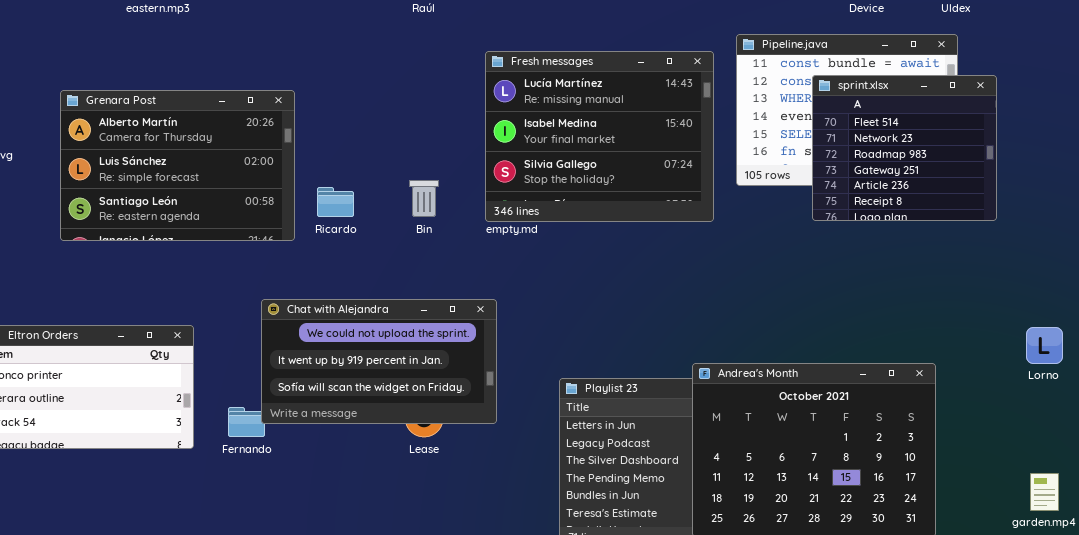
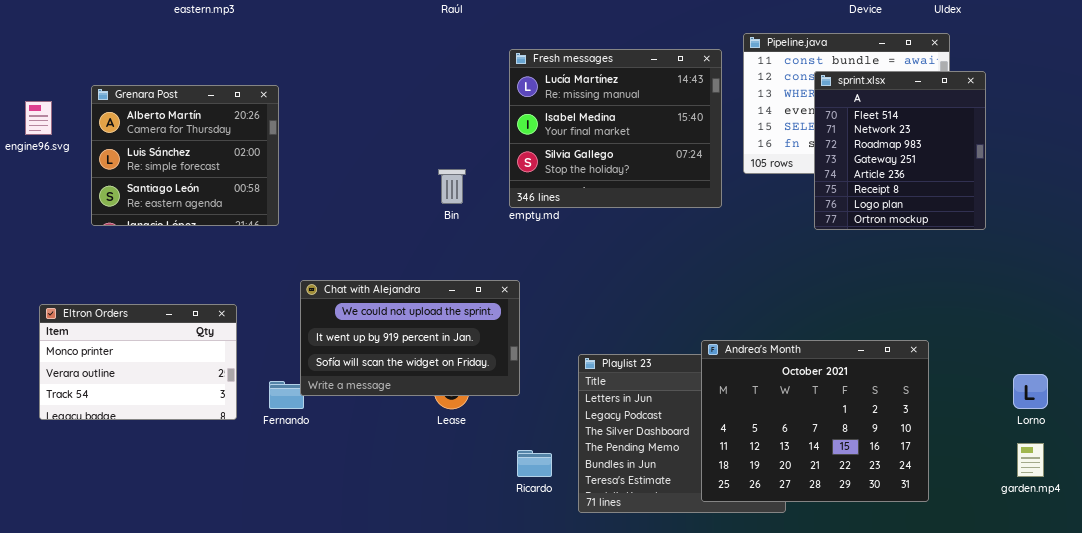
sprint.xlsx: [812,75,997,221] -> [814,71,986,230], resized
Grenara Post: [60,90,295,241] -> [91,85,279,226], moved, resized
Ricardo: [317,187,354,217] -> [517,450,552,477], moved
Lorno: [1026,327,1063,364] -> [1013,374,1048,409], moved

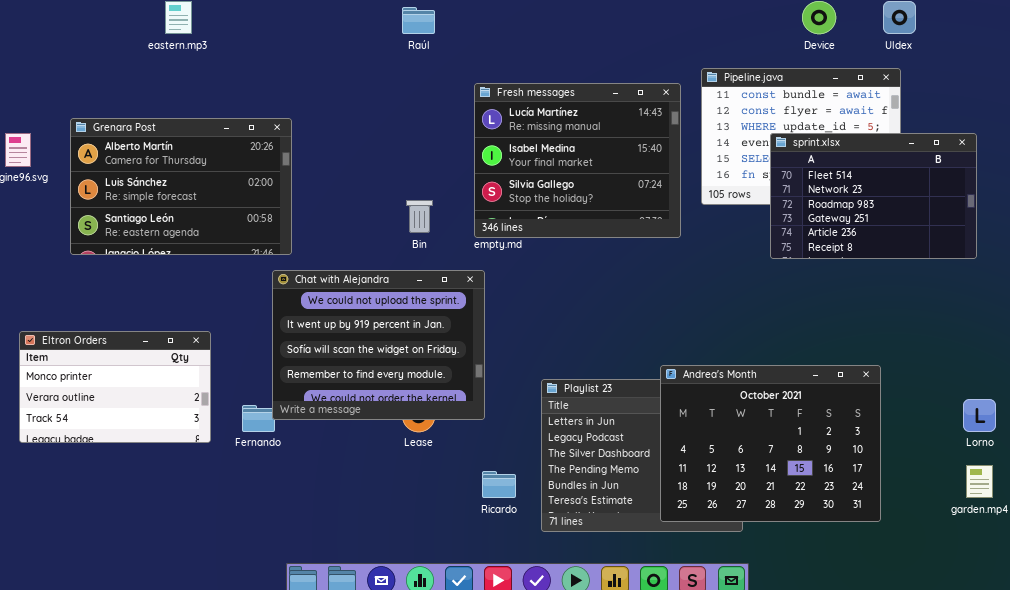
sprint.xlsx: [814,71,986,230] -> [770,133,977,259], resized
Grenara Post: [91,85,279,226] -> [70,118,292,255], resized
Chat with Alejandra: [300,280,520,396] -> [272,270,485,420], resized

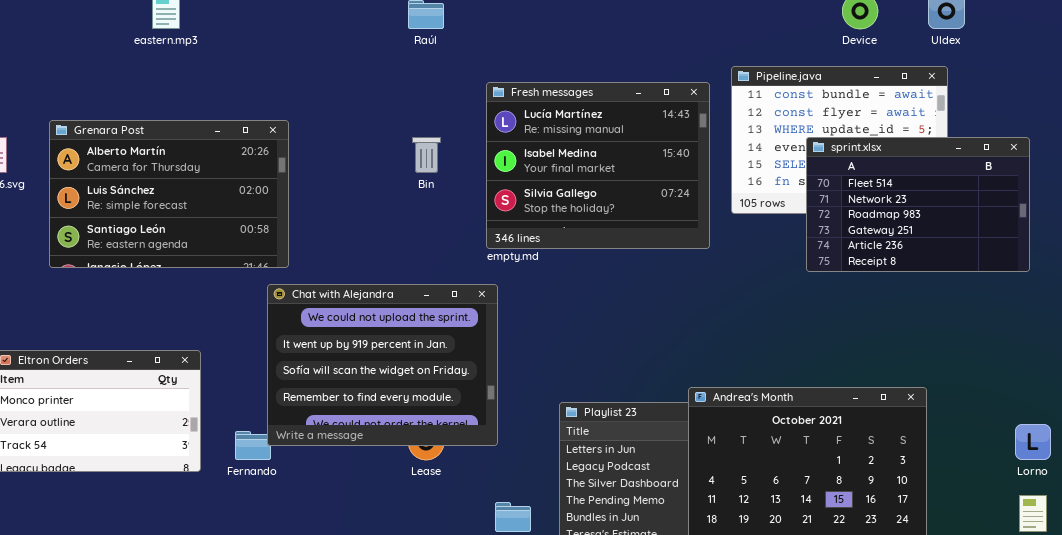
Bin: [406,200,433,233] -> [412,137,441,173], moved

